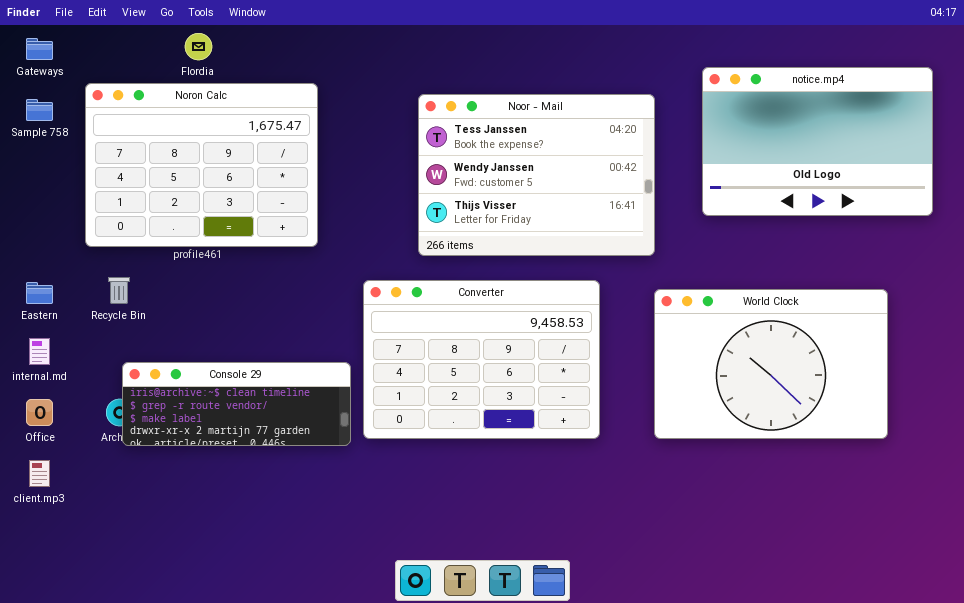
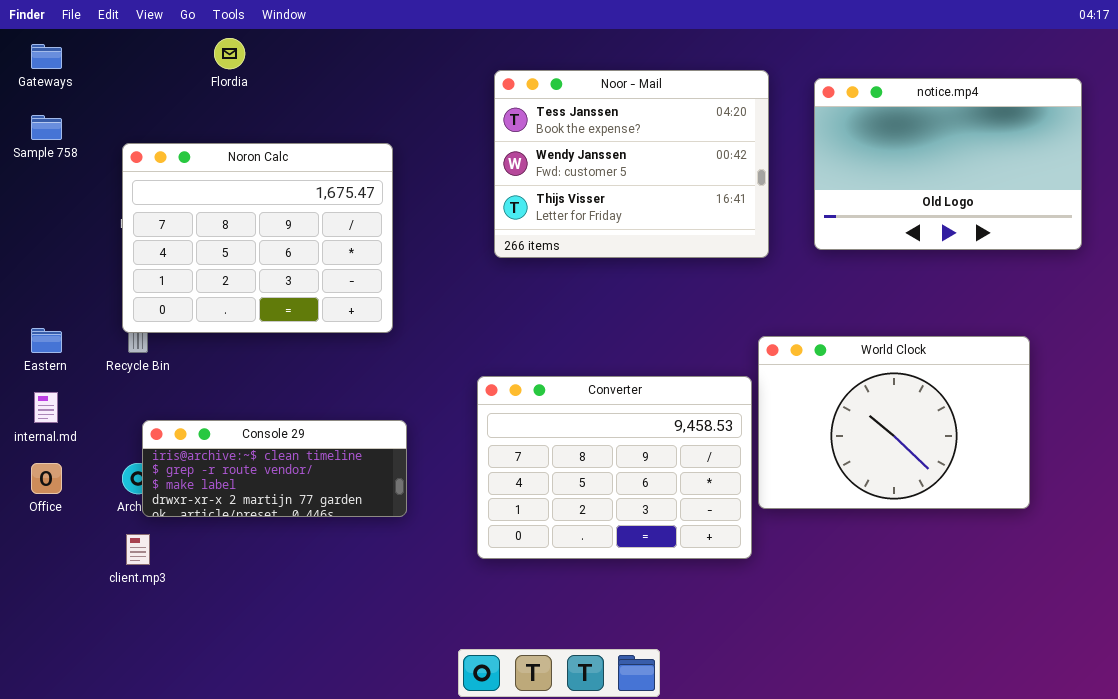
Noron Calc: [85,83,318,247] -> [122,143,393,333], moved
Noor - Mail: [418,94,655,256] -> [494,70,769,258], moved
Converter: [363,280,600,439] -> [477,376,752,559], moved
client.mp3: [29,460,50,487] -> [126,534,150,565], moved

